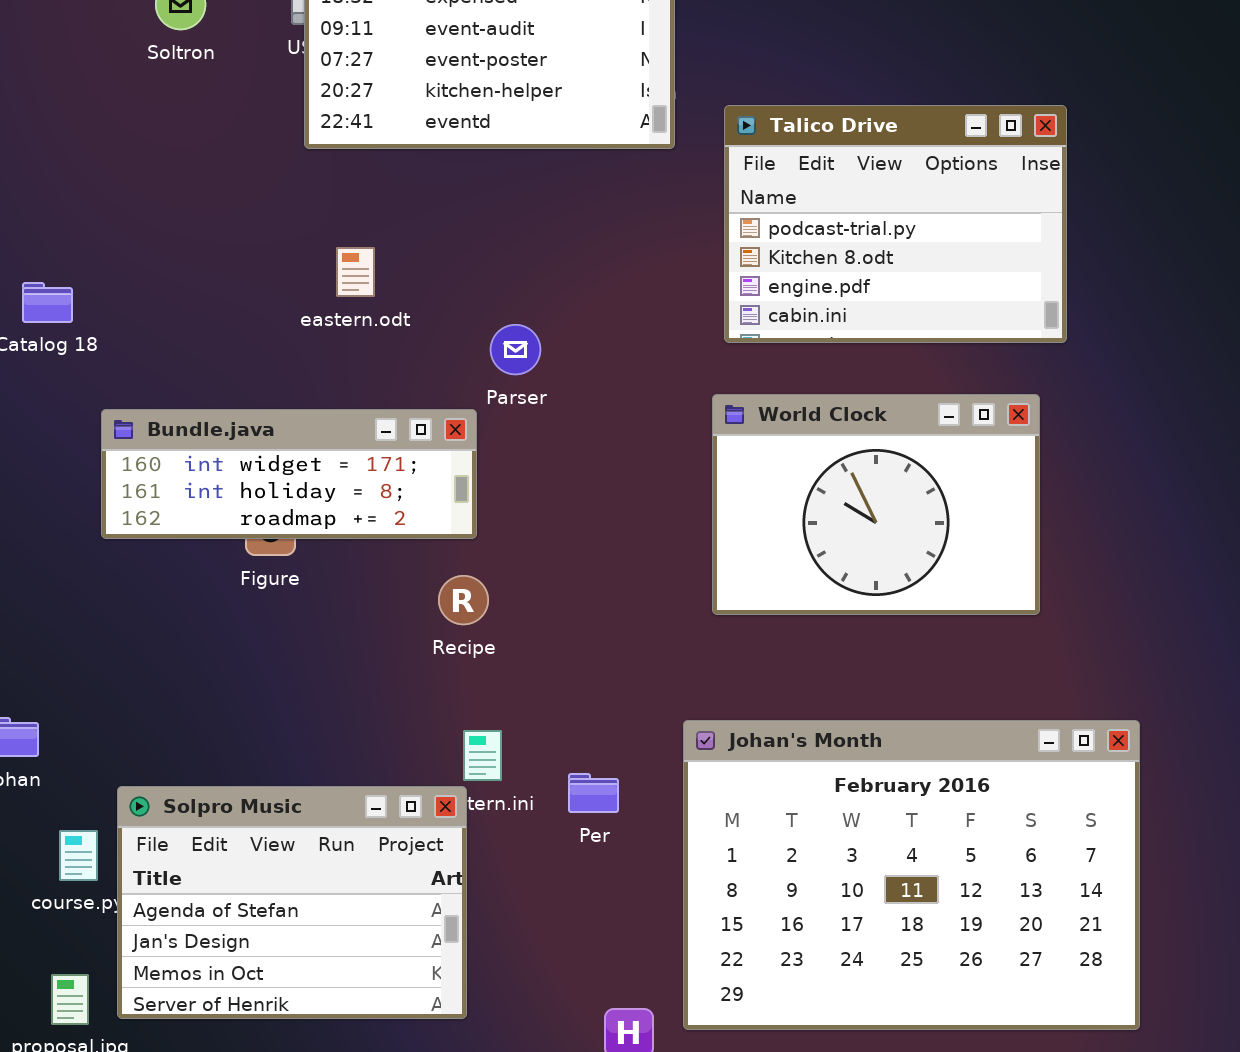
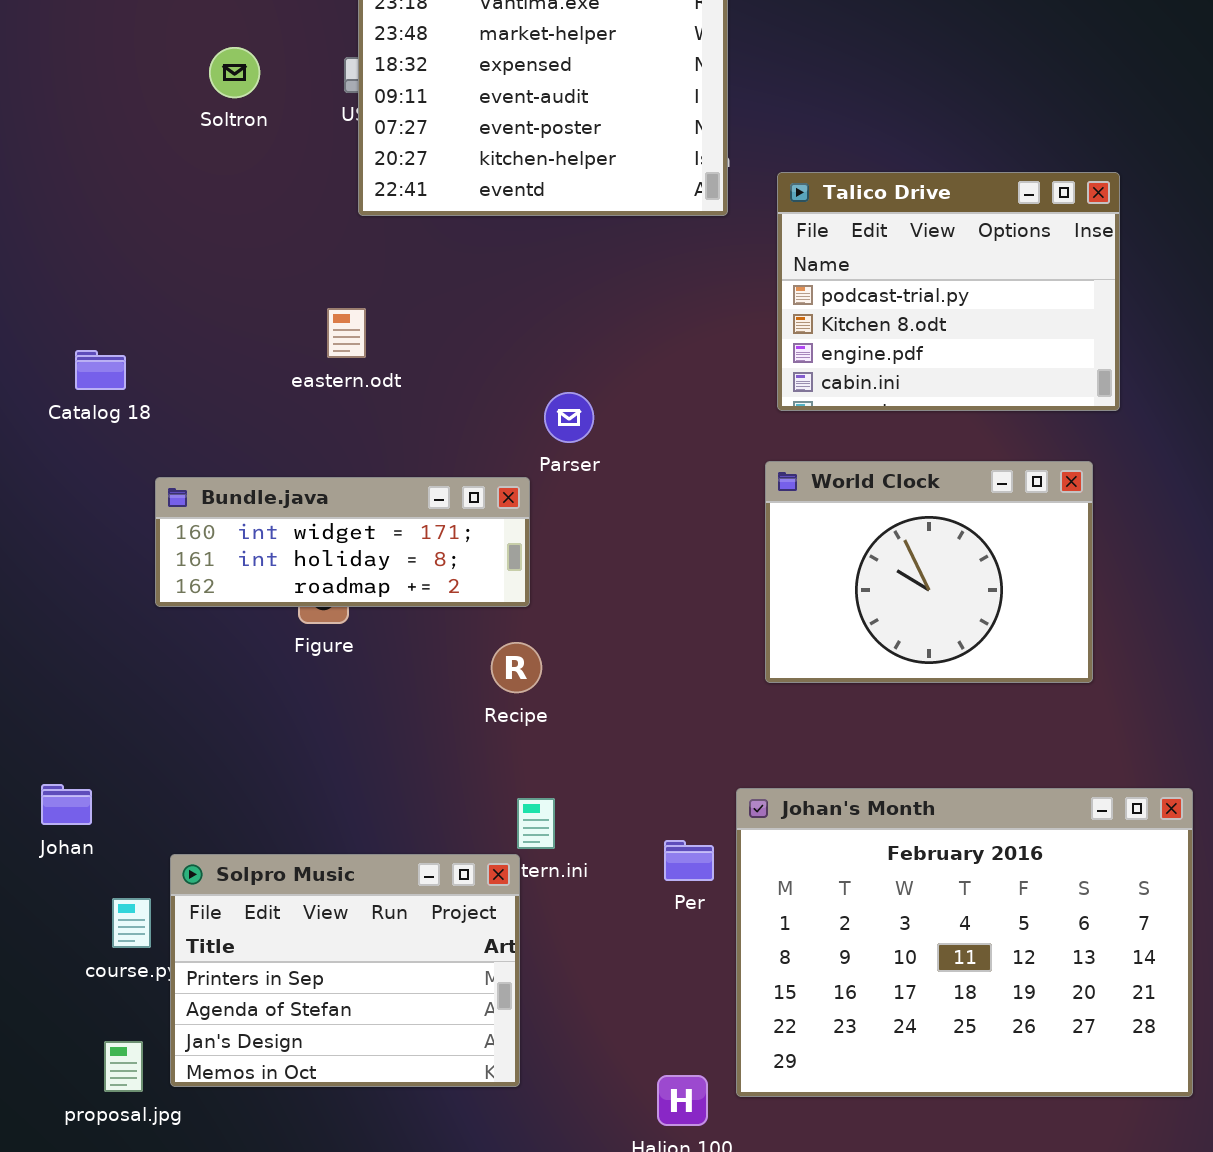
eastern.odt: [336,247,375,297] -> [327,308,366,358], moved
Per: [568,773,619,813] -> [664,840,714,881], moved
Solpro Music: [117,786,467,1019] -> [170,854,520,1087], scrolled up 1 row

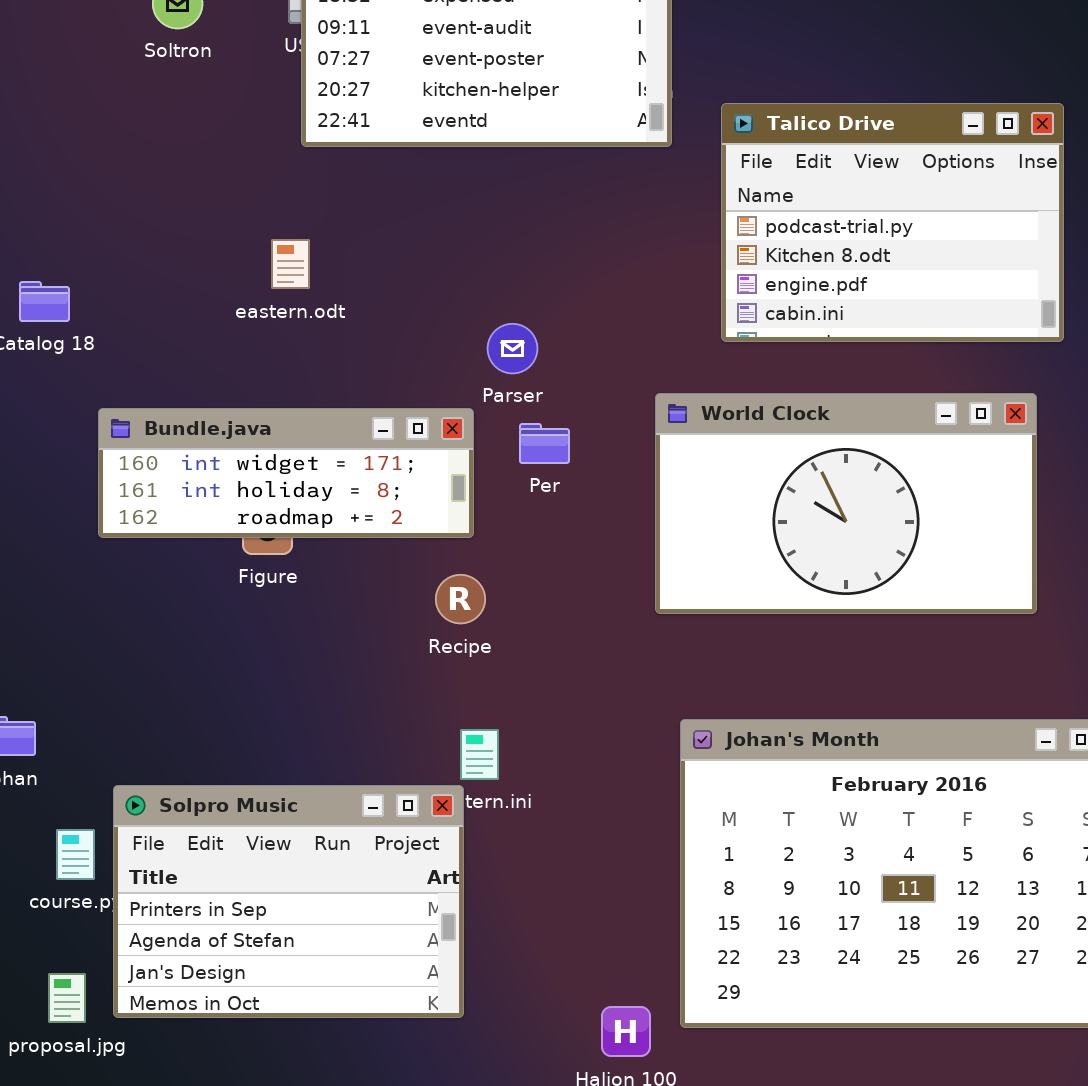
World Clock: [765,461,1093,683] -> [655,393,1037,614], resized
Per: [664,840,714,881] -> [519,423,570,464], moved

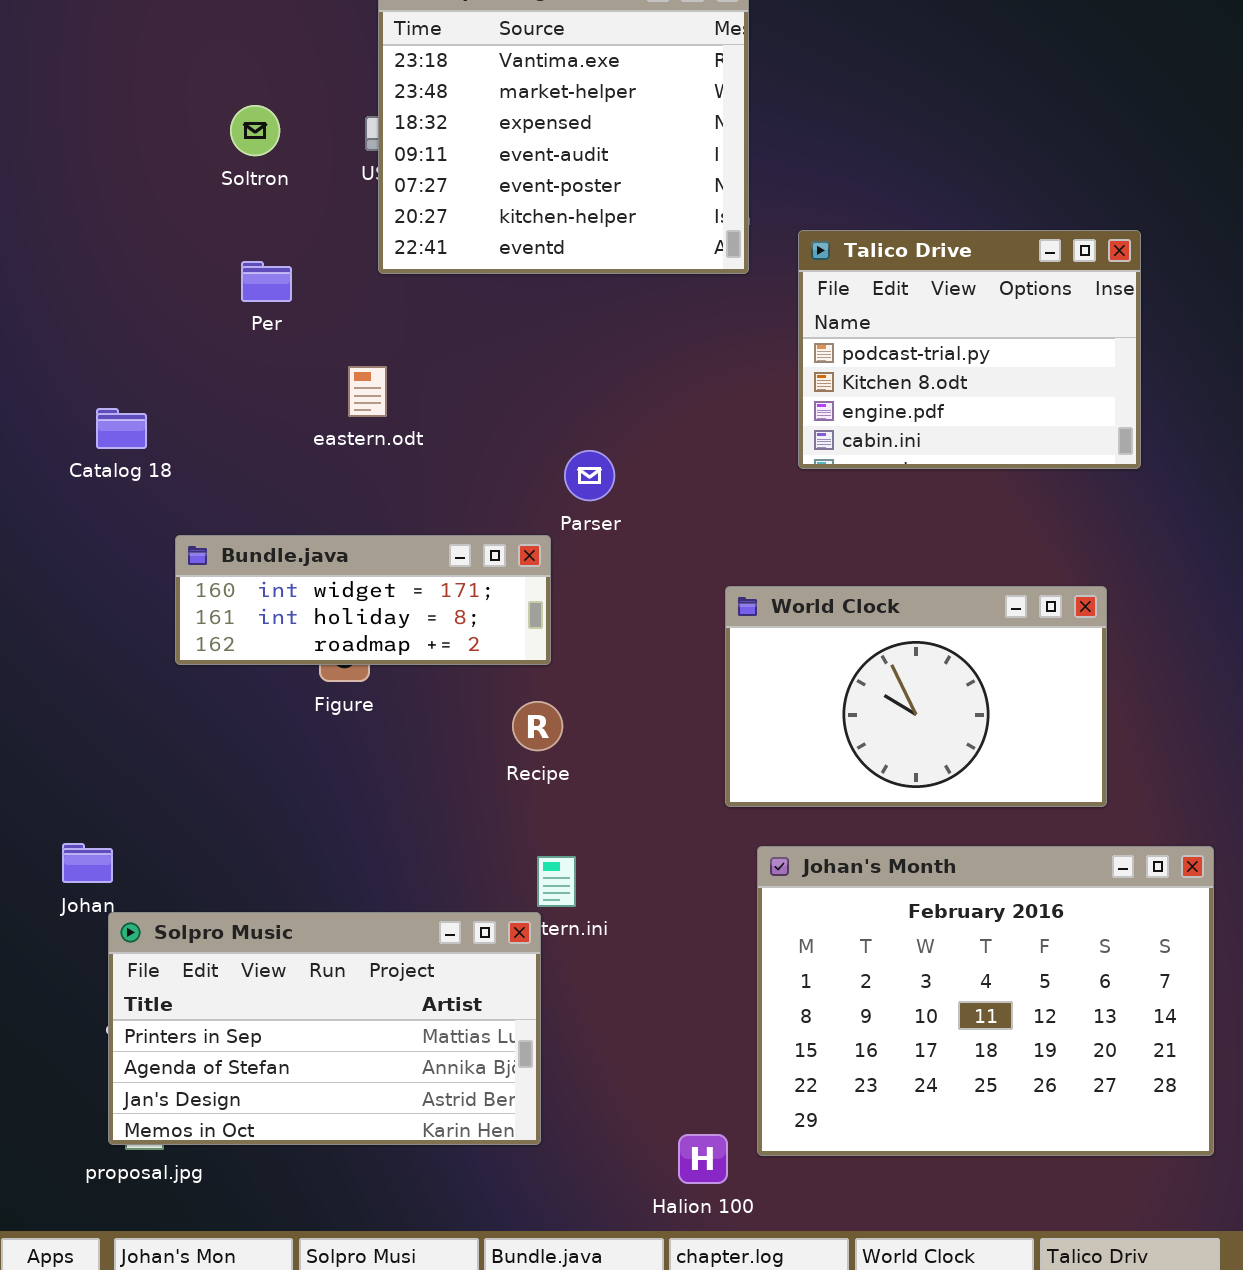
World Clock: [655,393,1037,614] -> [725,586,1107,807], moved
Per: [519,423,570,464] -> [241,261,292,302], moved
Solpro Music: [113,785,464,1018] -> [108,912,541,1145], resized

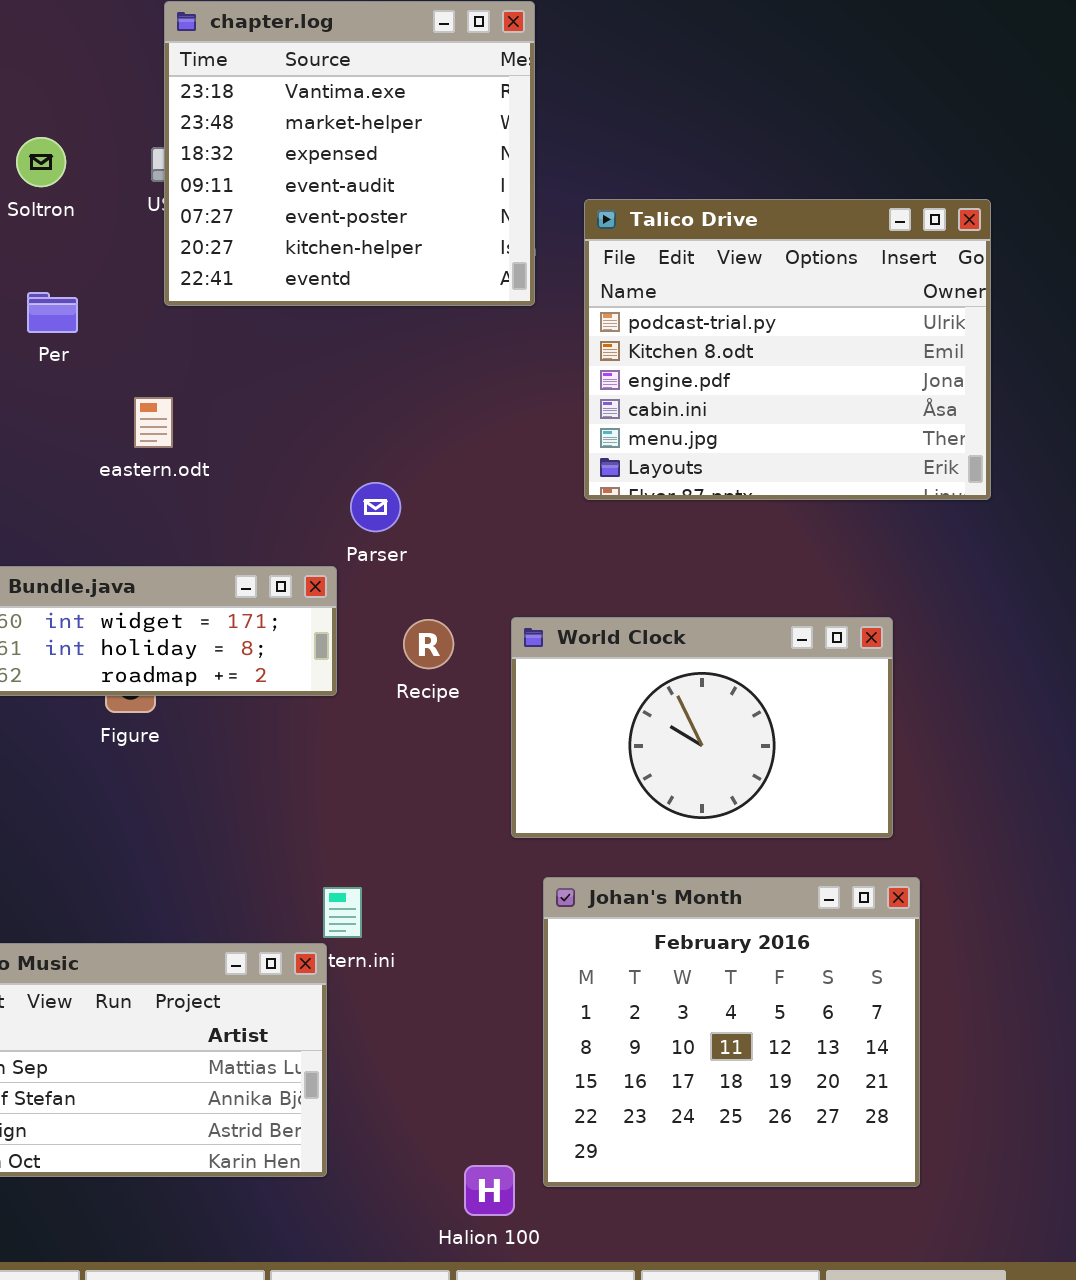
Talico Drive: [798,230,1141,469] -> [584,199,991,500], resized
Recipe: [512,701,563,751] -> [403,619,454,669], moved
Johan's Month: [757,846,1214,1156] -> [543,877,920,1187], resized

